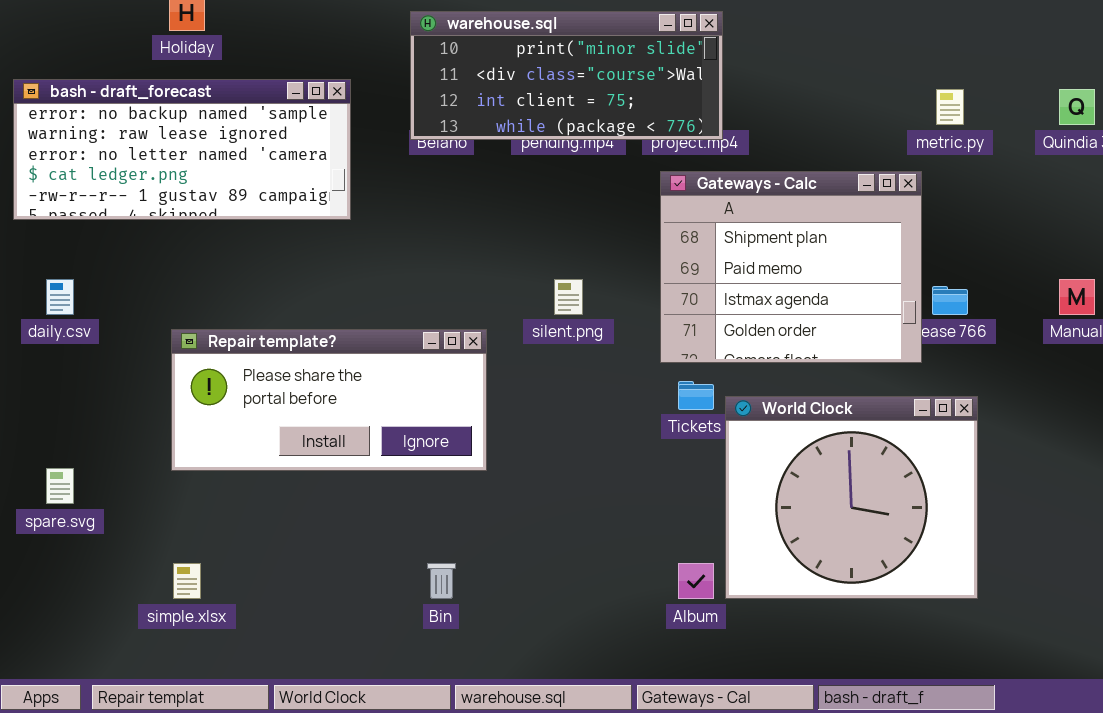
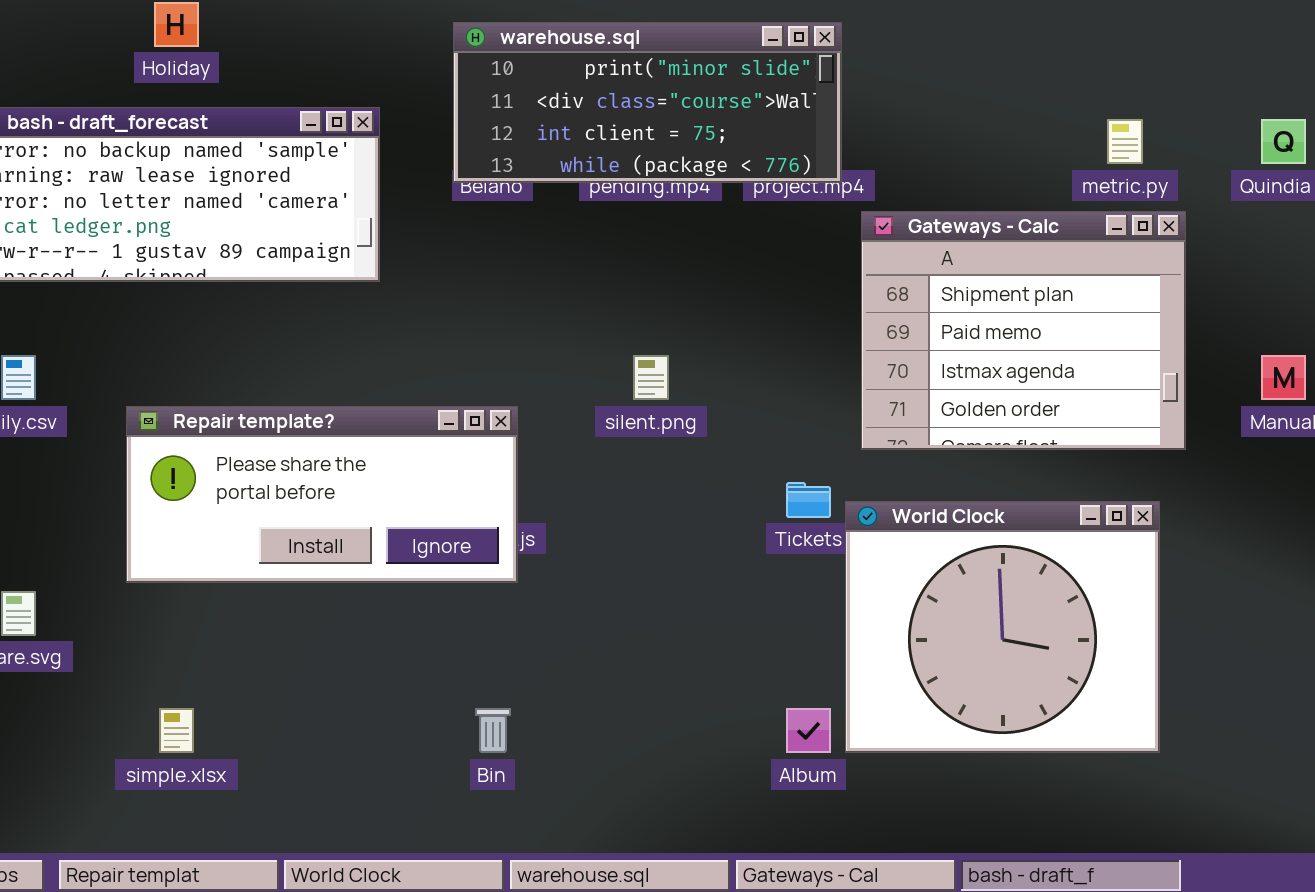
Gateways - Calc: [660,171,922,363] -> [861,211,1186,450], moved
Repair template?: [171,329,487,471] -> [126,406,518,583], moved

